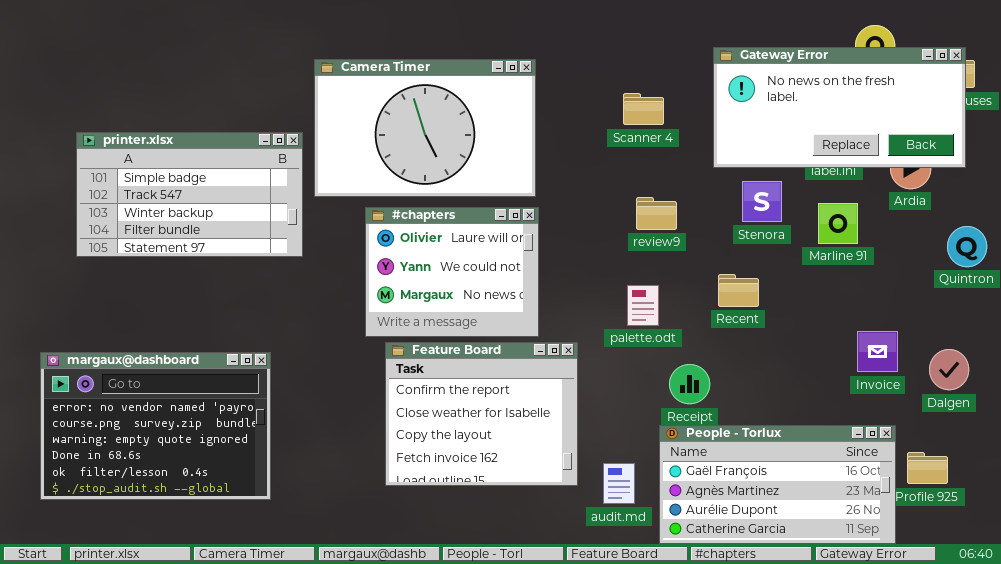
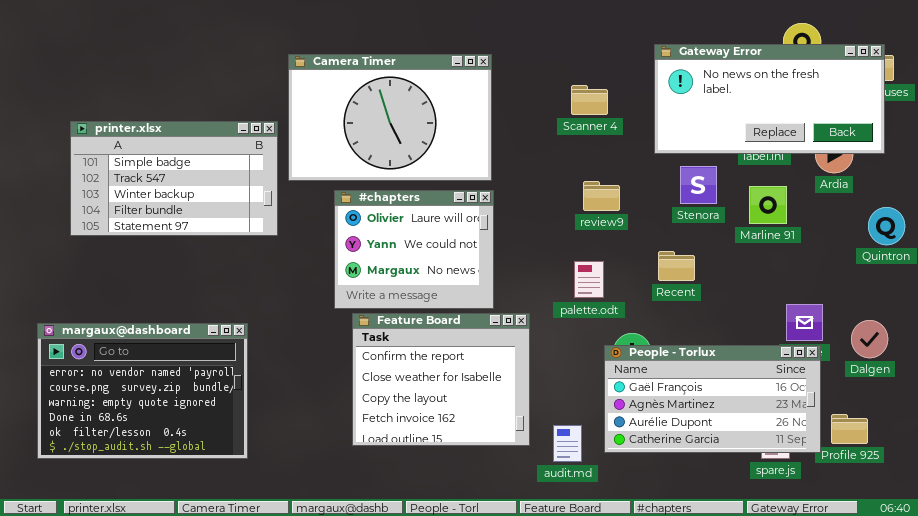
People - Torlux: [659,425,896,544] -> [604,345,821,453], moved

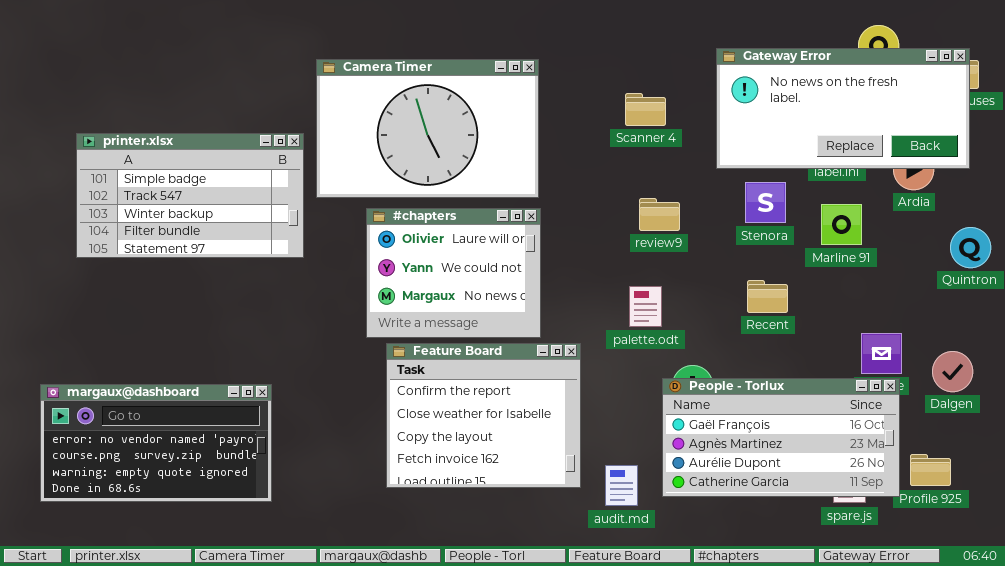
Recent: [658,251,695,281] -> [747,280,788,313], moved
margaux@dashboard: [37,323,248,459] -> [40,384,272,502], resized

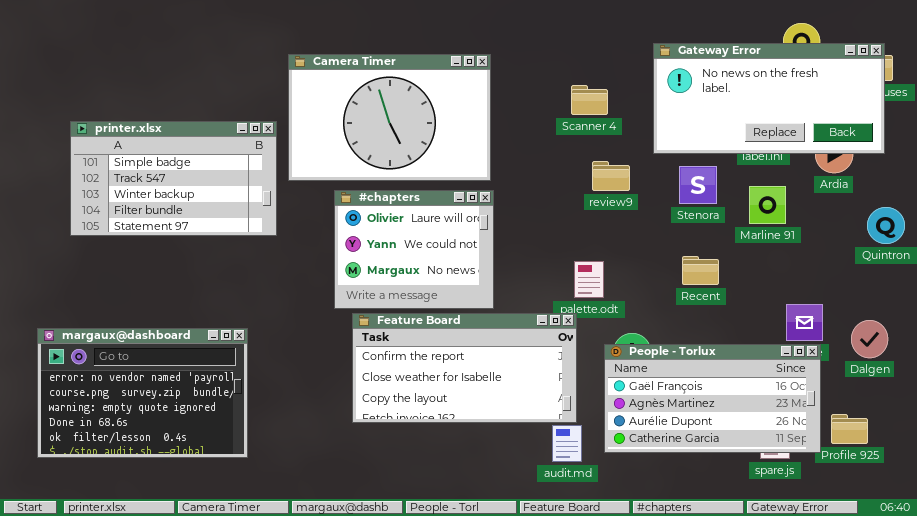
review9: [639,198,680,231] -> [592,161,630,191], moved
Feature Board: [386,343,581,488] -> [352,313,577,423], resized
margaux@dashboard: [40,384,272,502] -> [37,328,248,458], resized

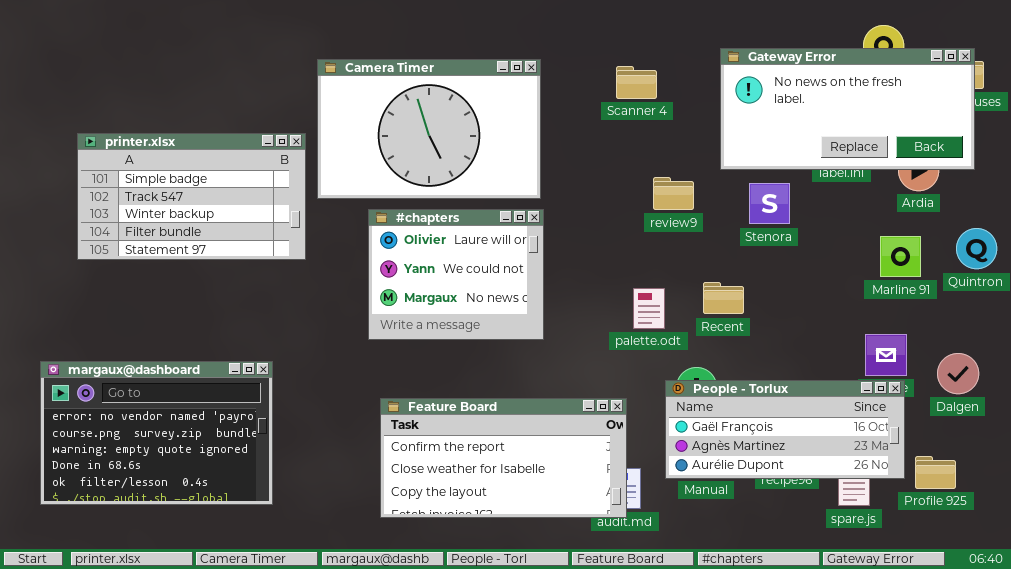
Scanner 4: [571,85,608,115] -> [616,66,657,99], moved
Marline 91: [749,186,786,224] -> [880,236,921,277], moved
Recent: [682,256,719,285] -> [703,282,744,314], moved
Feature Board: [352,313,577,423] -> [380,398,627,518], moved
People - Torlux: [604,344,821,453] -> [665,380,905,479], resized

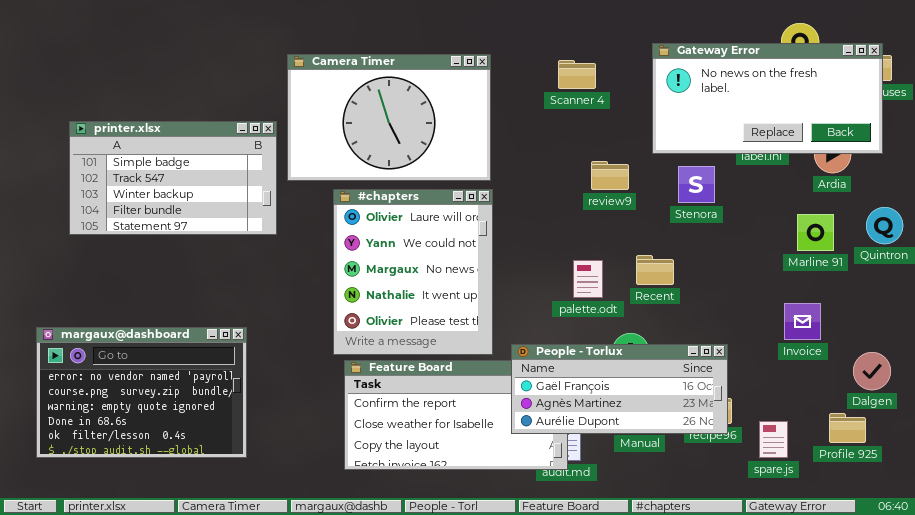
#chapters: [368,209,544,340] -> [333,189,493,355], resized
Dalgen: [937,353,979,394] -> [853,352,891,390], moved
People - Torlux: [665,380,905,479] -> [511,344,728,434], moved

